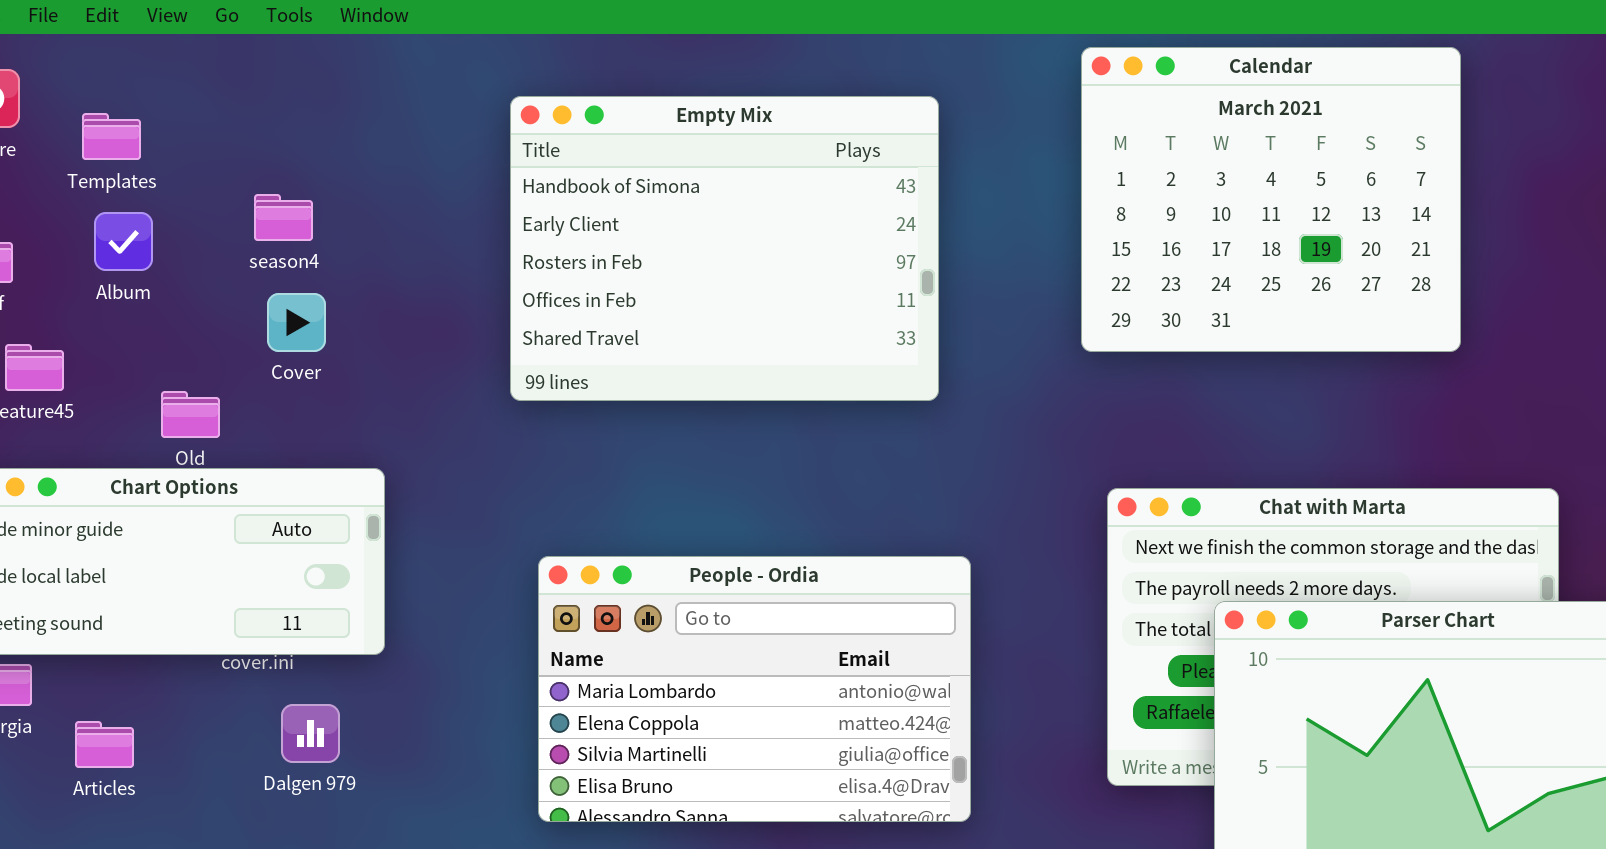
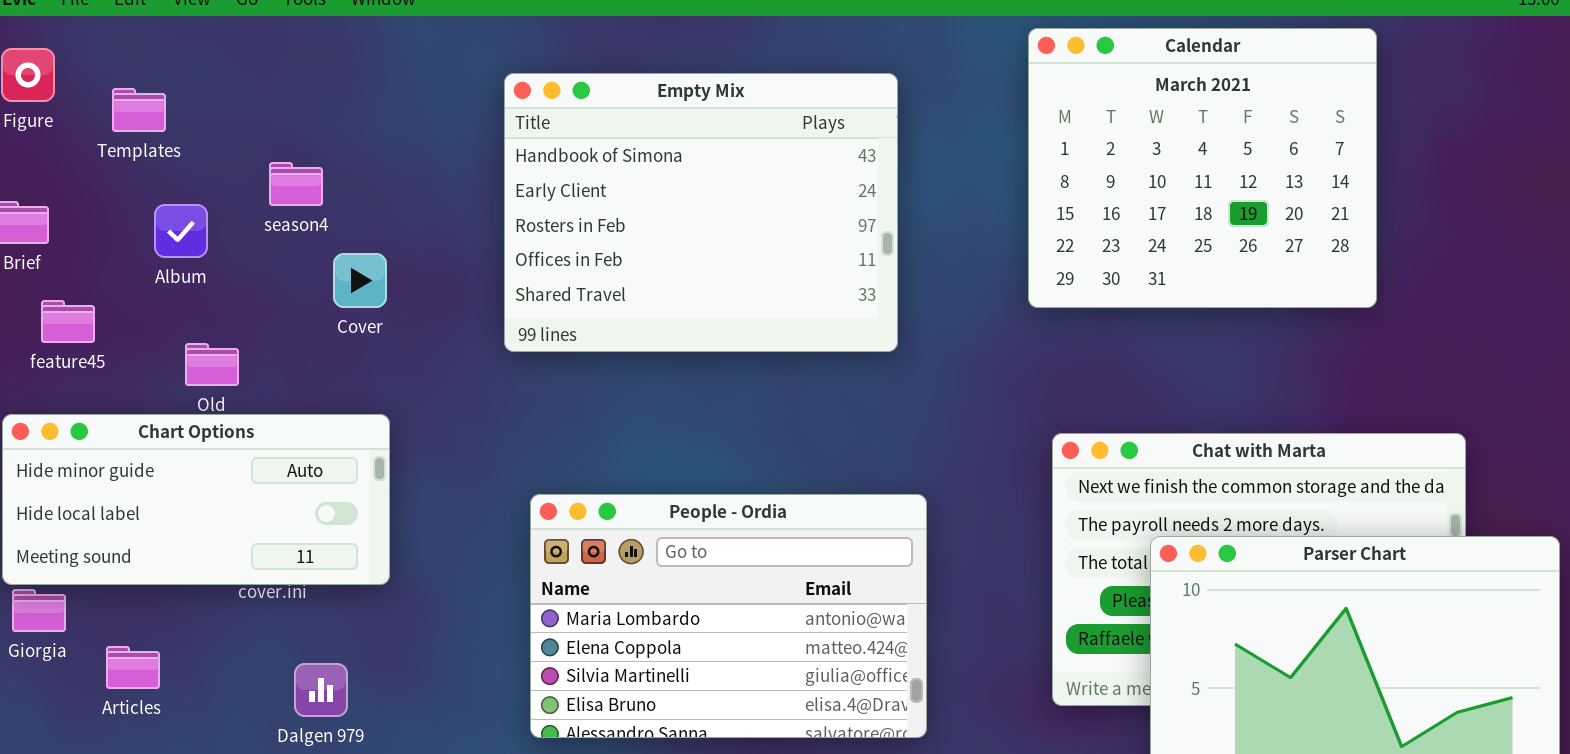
Album: [94,212,153,271] -> [154,204,208,258], moved
Cover: [267,293,326,352] -> [333,253,387,308], moved
Dalgen 979: [281,704,340,763] -> [294,663,348,717], moved

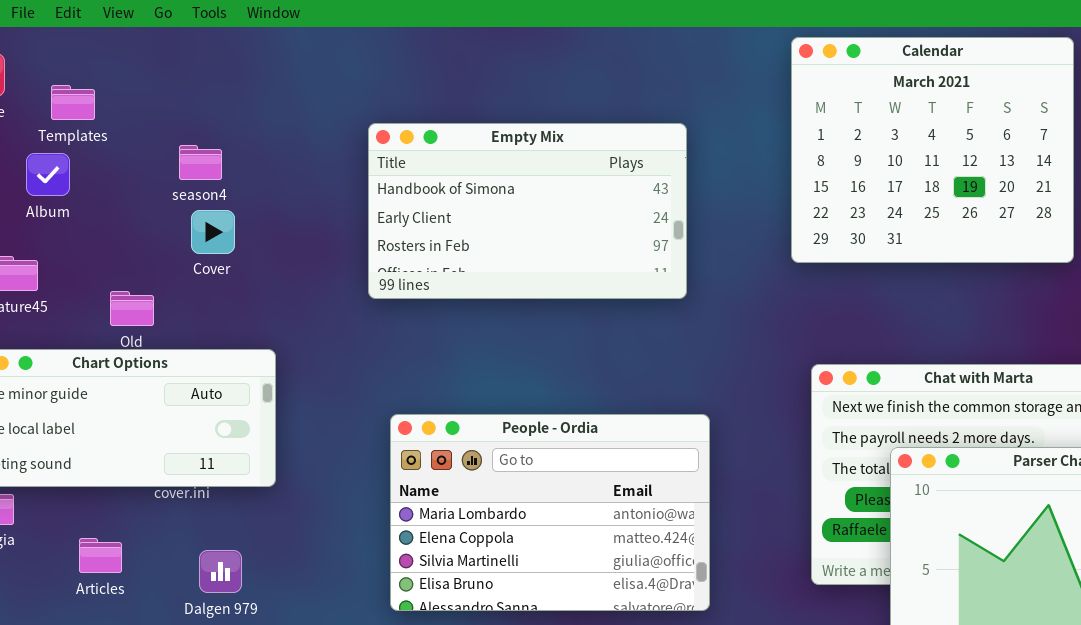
Empty Mix: [504,73,898,352] -> [368,123,687,299], resized
Album: [154,204,208,258] -> [26,153,70,196], moved
Cover: [333,253,387,308] -> [191,210,235,254], moved
Articles: [106,646,160,689] -> [79,538,122,573], moved

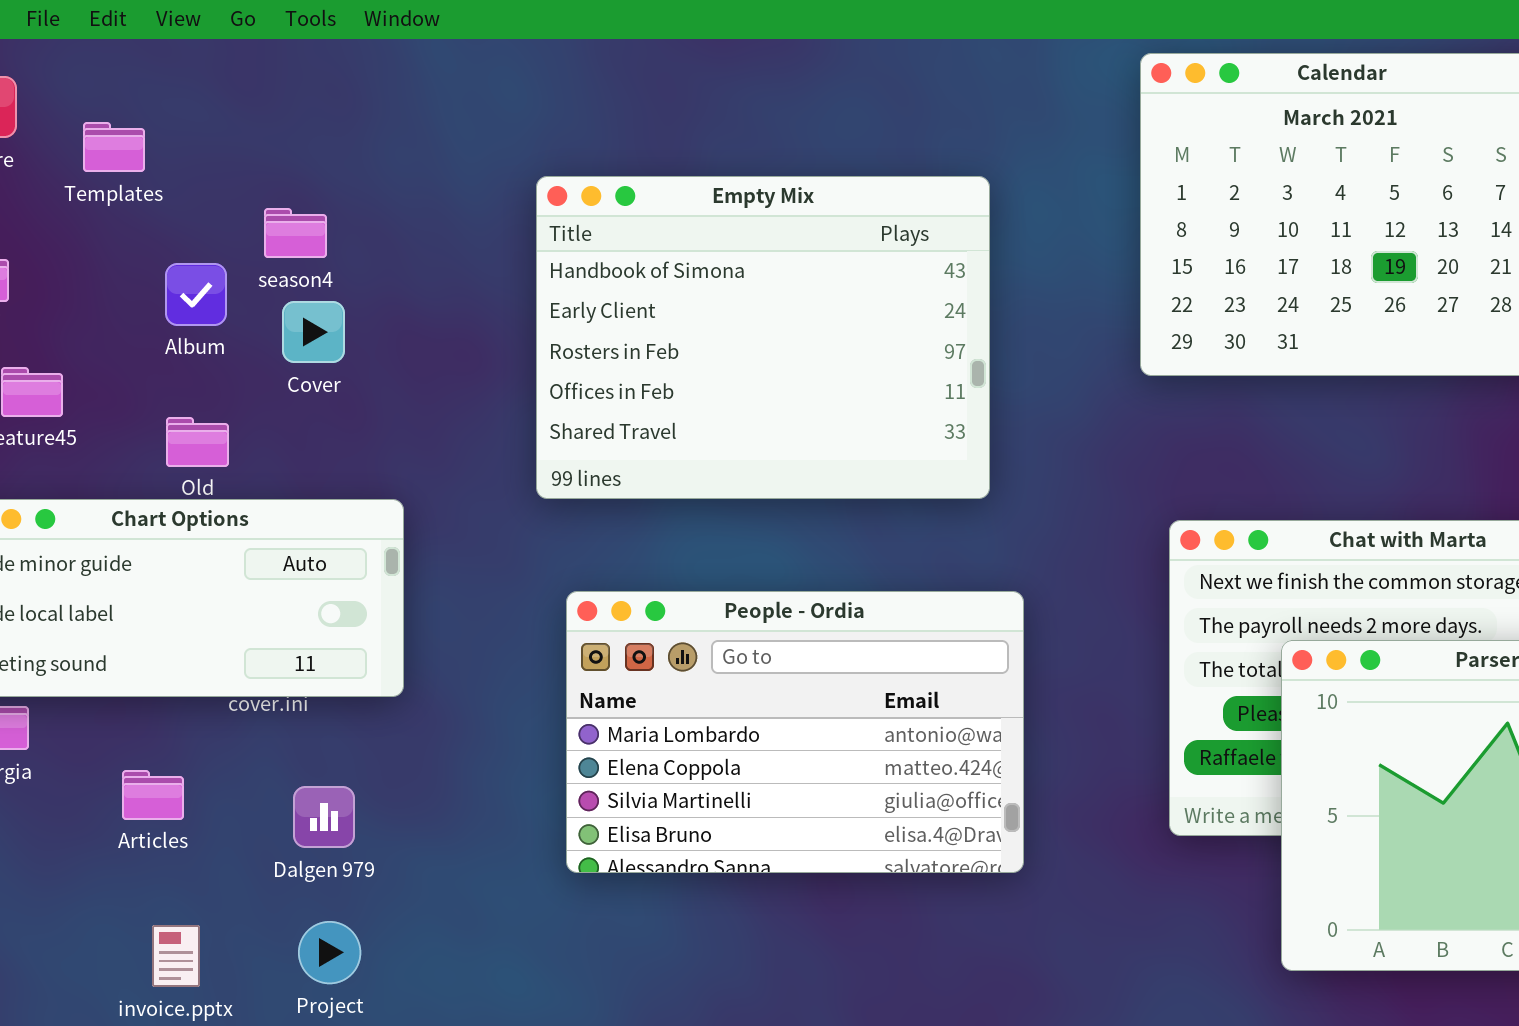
Empty Mix: [368,123,687,299] -> [536,176,990,499], resized
Album: [26,153,70,196] -> [165,263,227,326], moved

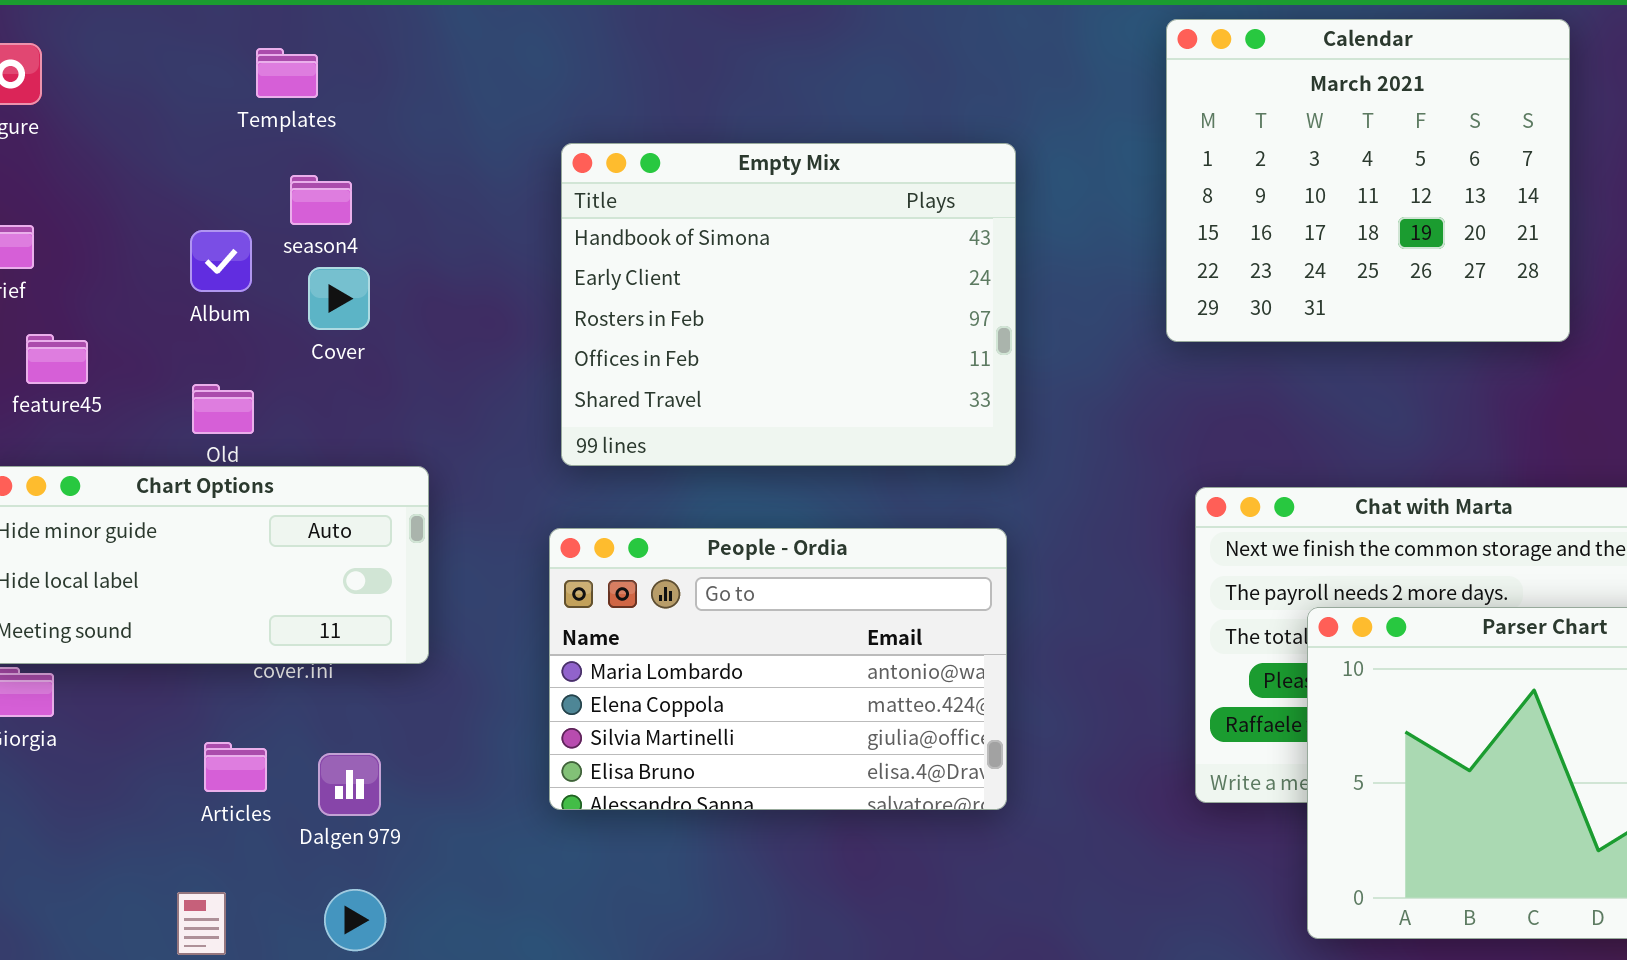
Templates: [83,122,145,172] -> [256,48,318,98], moved
People - Ordia: [566,591,1024,873] -> [549,528,1007,810], moved
Articles: [122,770,184,820] -> [204,742,267,792], moved

